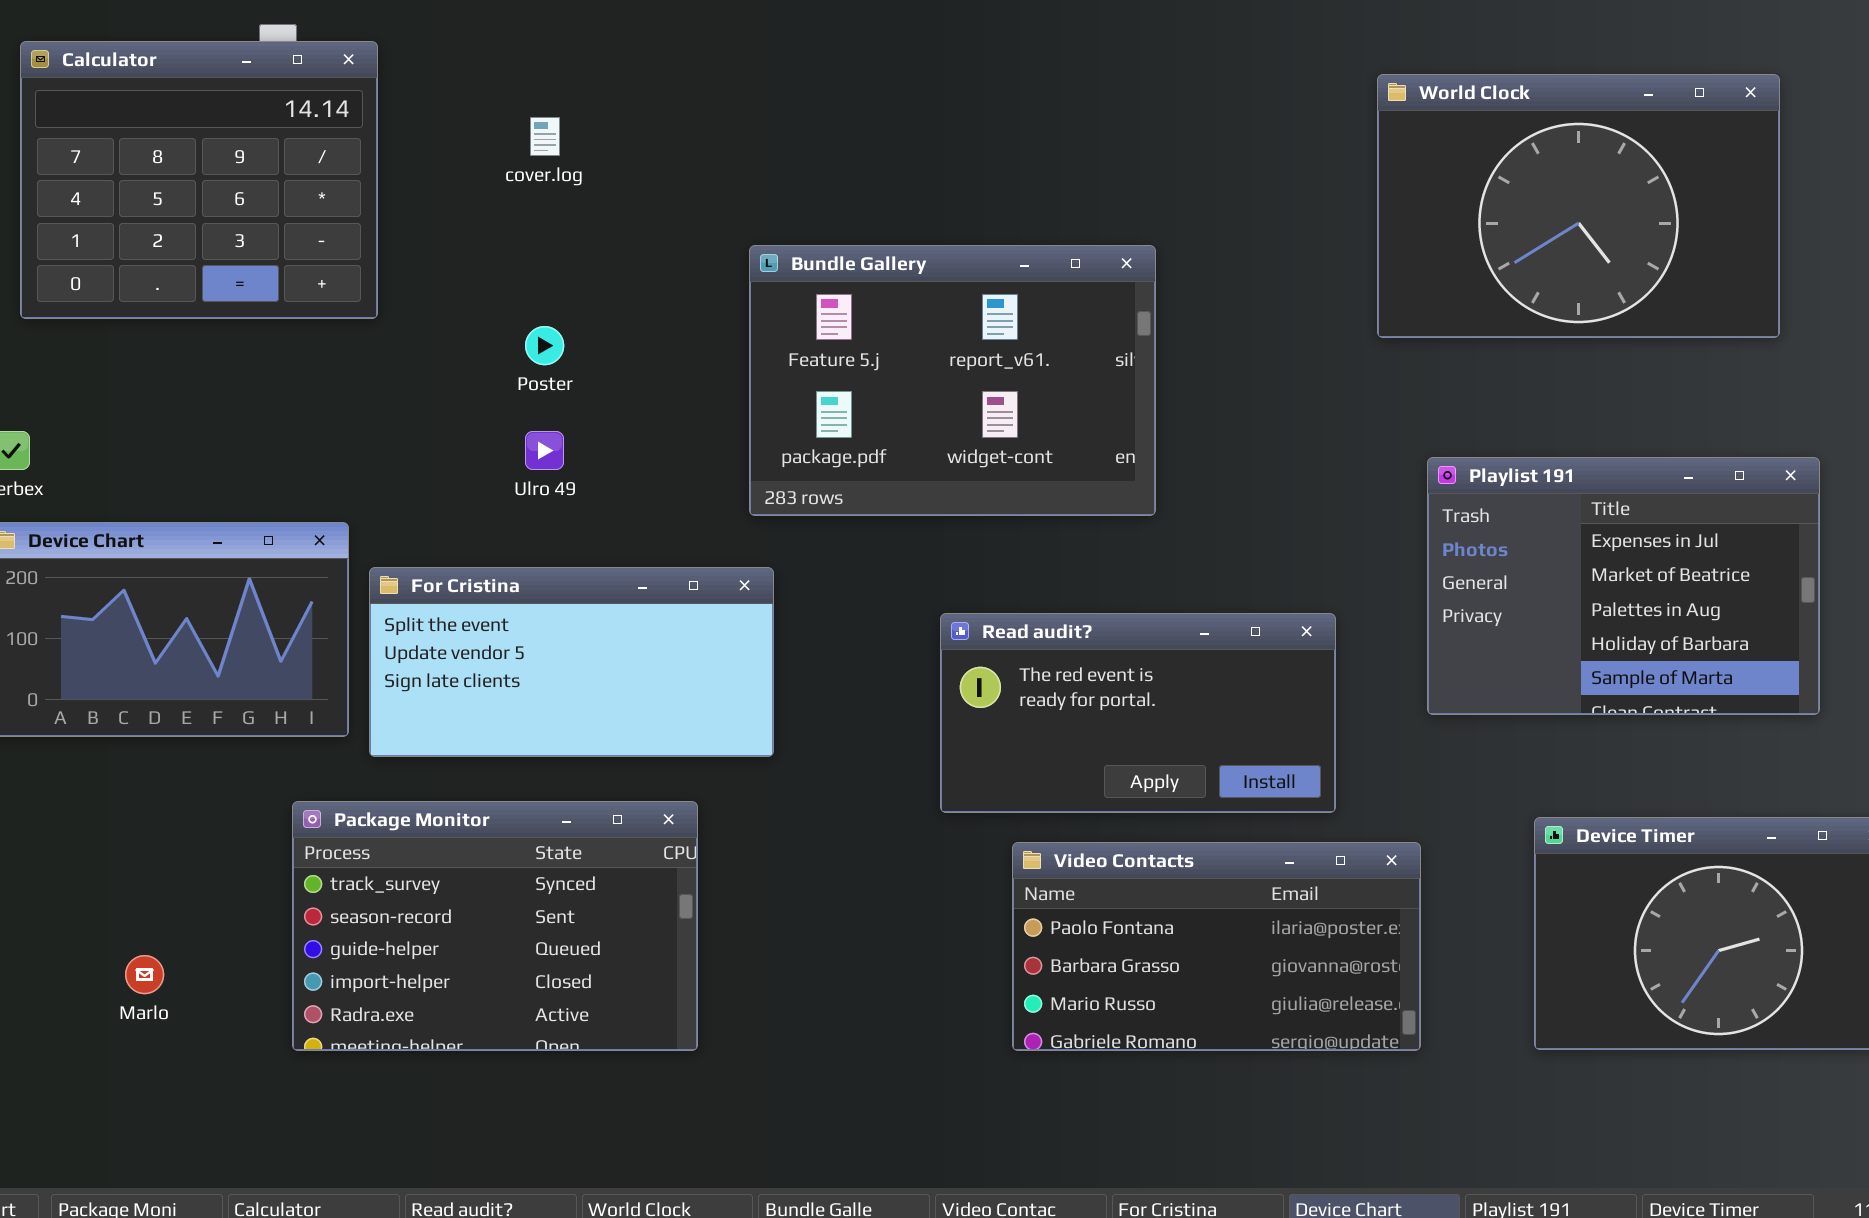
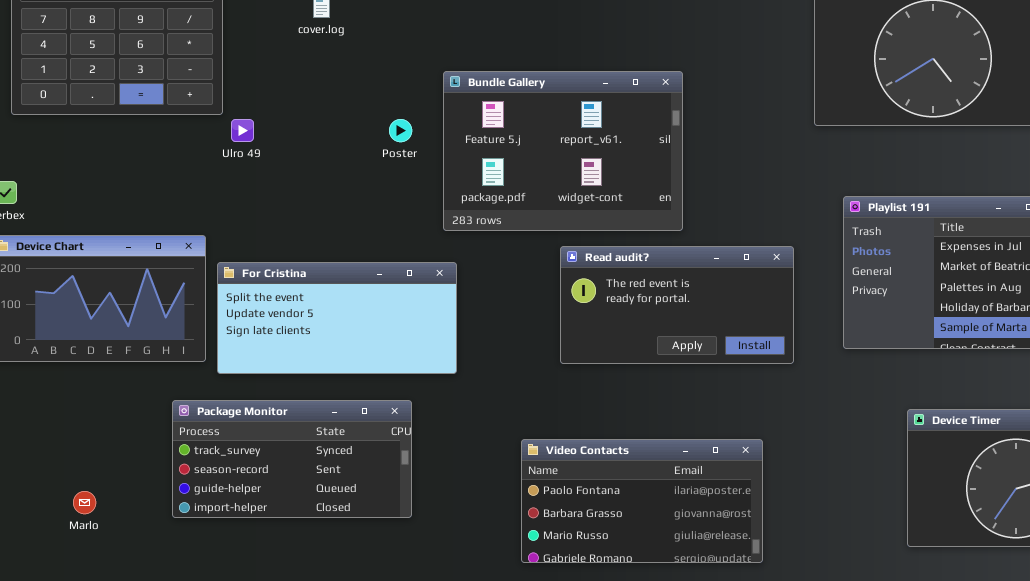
Poster: [525,326,564,365] -> [389,119,412,142], moved
Ulro 49: [525,431,564,470] -> [231,119,254,142], moved
Read audit?: [940,613,1336,813] -> [560,246,794,364], moved
Package Monitor: [292,801,698,1051] -> [172,400,412,518], resized
Video Contacts: [1012,842,1421,1051] -> [521,439,763,563], moved

